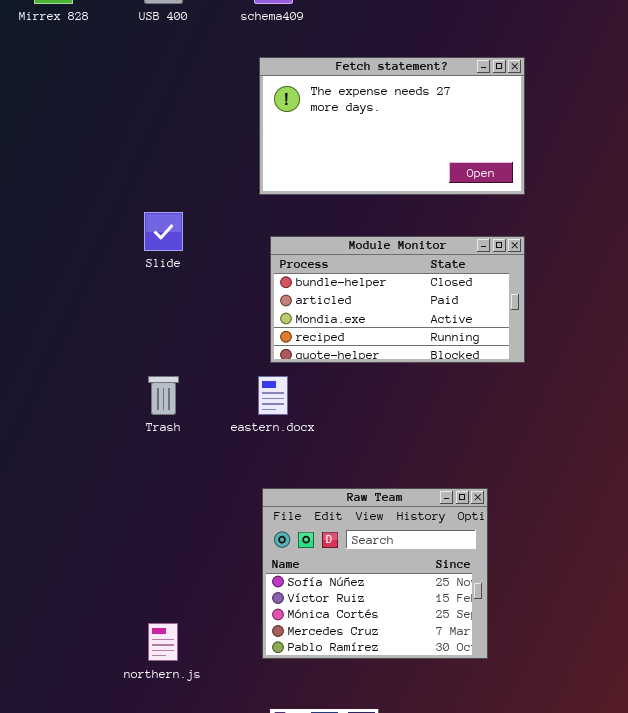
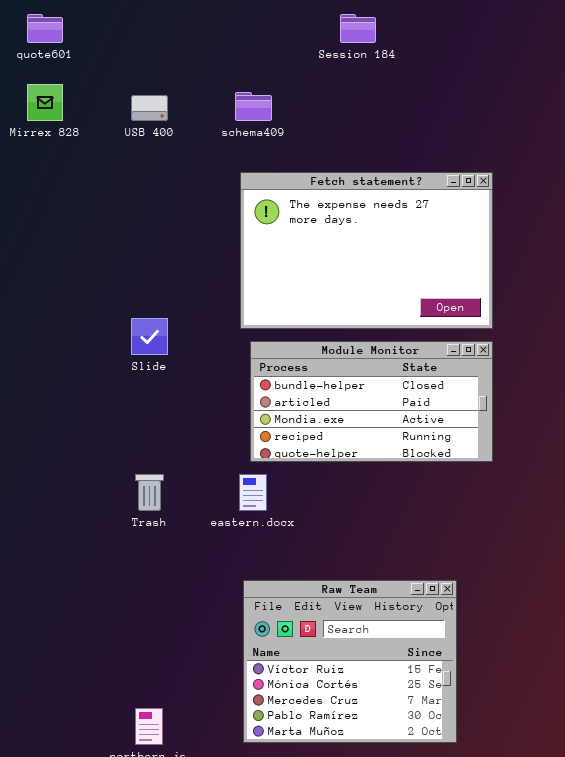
Fetch statement?: [259,57,525,195] -> [240,172,493,329], resized
Raw Team: [262,488,488,659] -> [243,580,457,743], scrolled down 1 row

